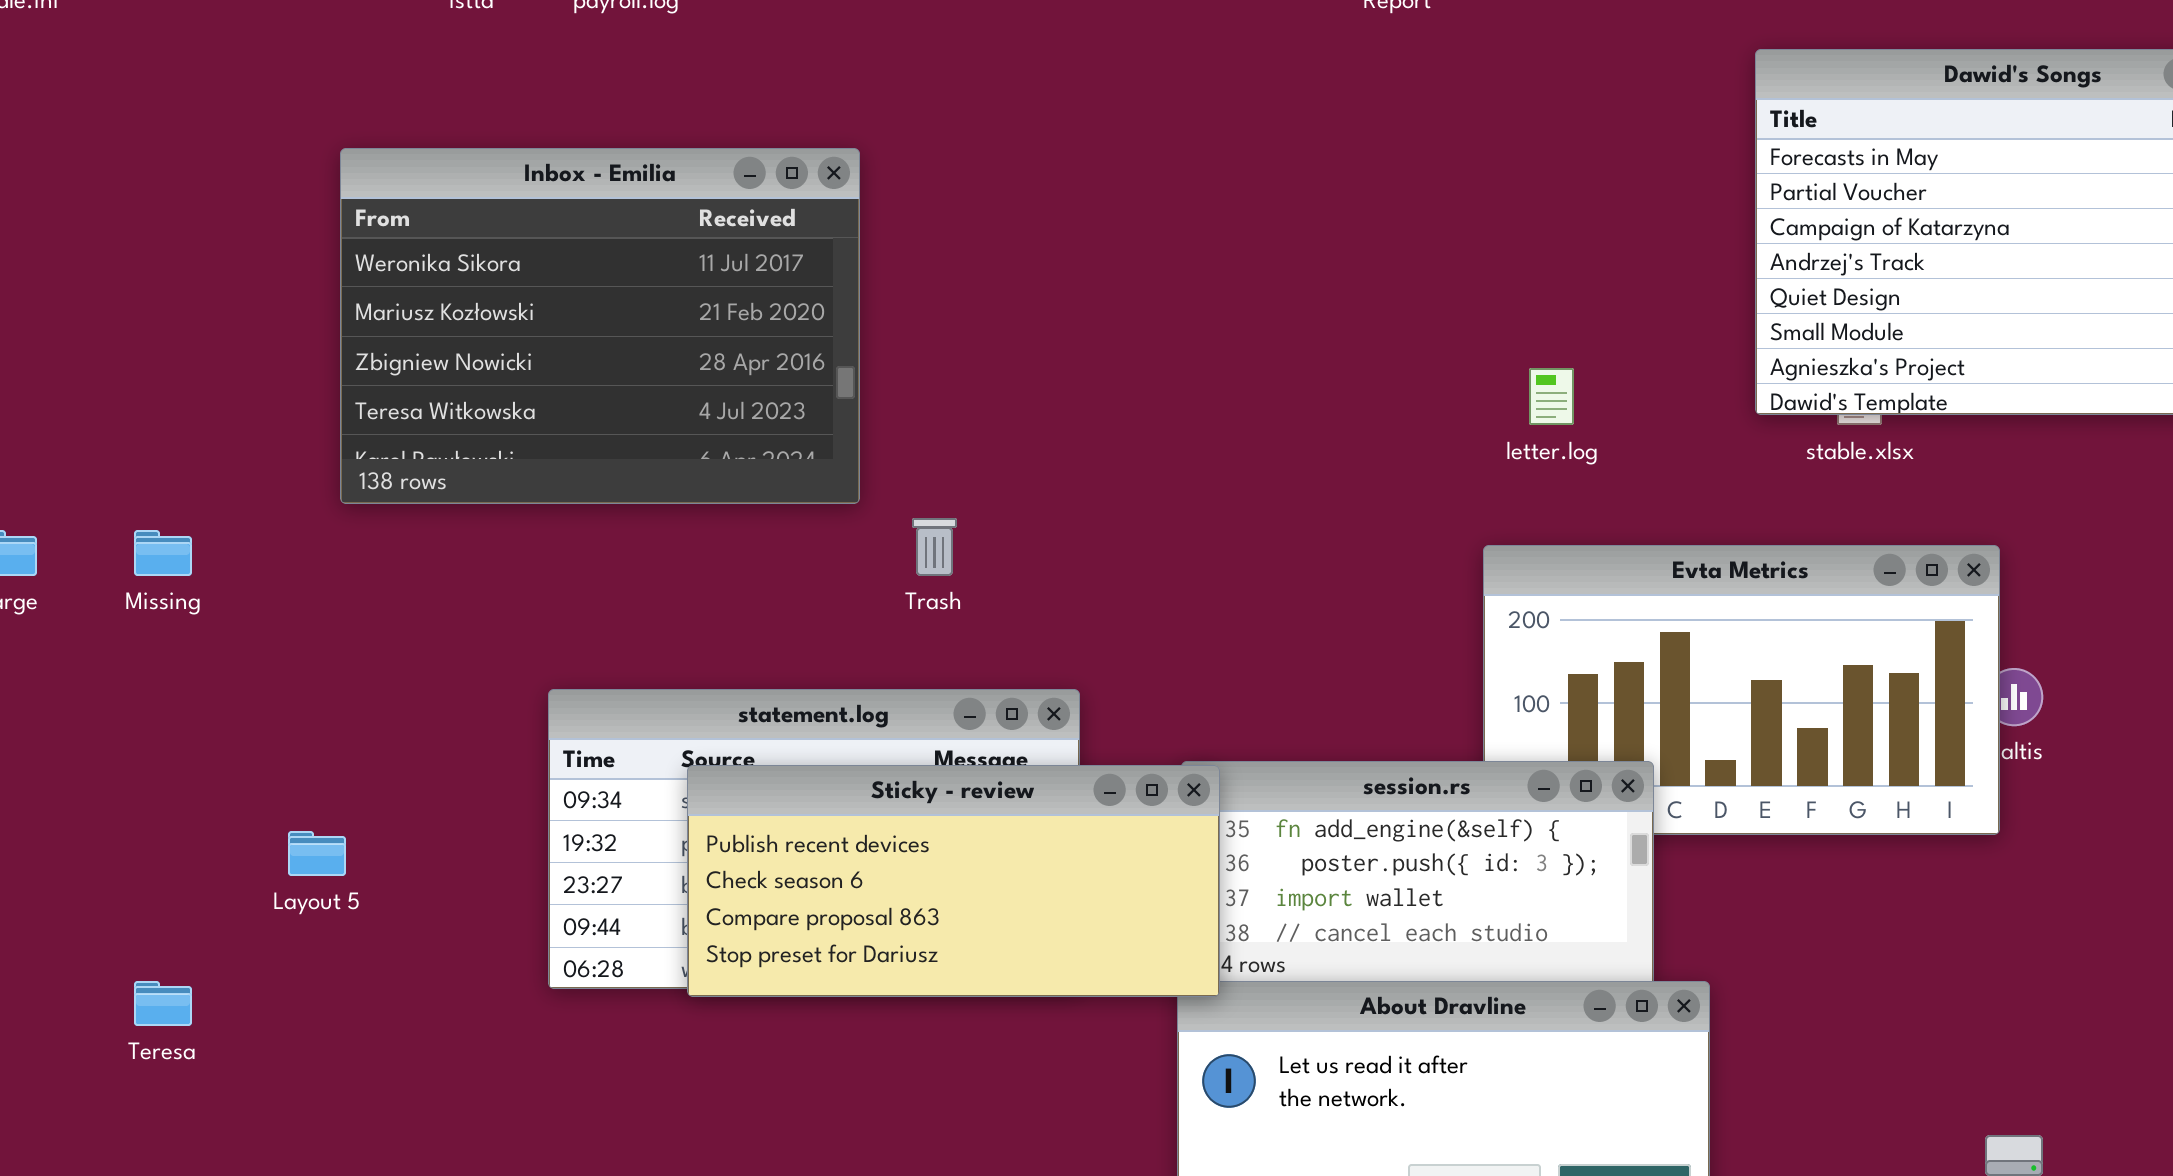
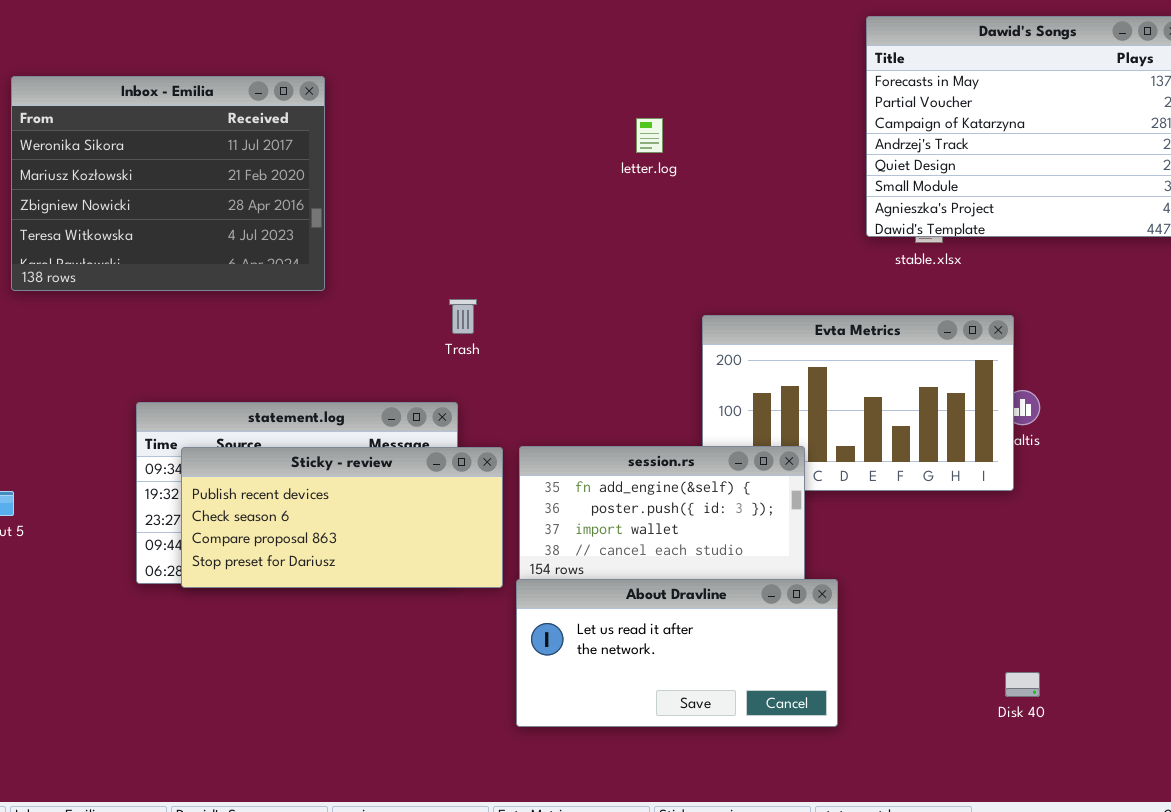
letter.log: [1529,368,1574,425] -> [636,118,663,153], moved
Trash: [912,518,957,576] -> [449,299,477,334], moved
Sticky - review: [687,765,1220,997] -> [181,447,503,588], moved

